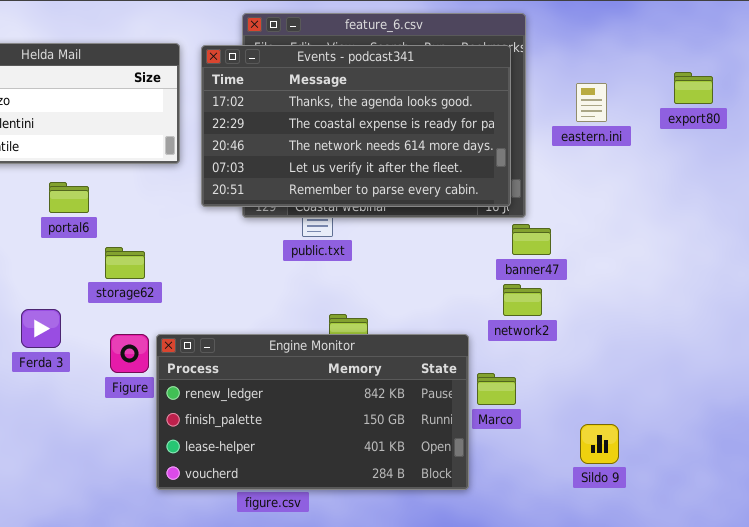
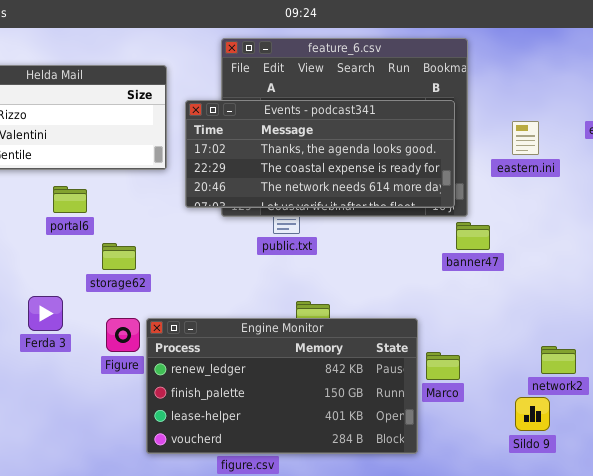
Events - podcast341: [201,45,511,207] -> [185,100,455,208], resized
eastern.ini: [576,83,607,122] -> [512,121,539,155], moved
network2: [503,284,542,316] -> [541,346,576,374], moved

